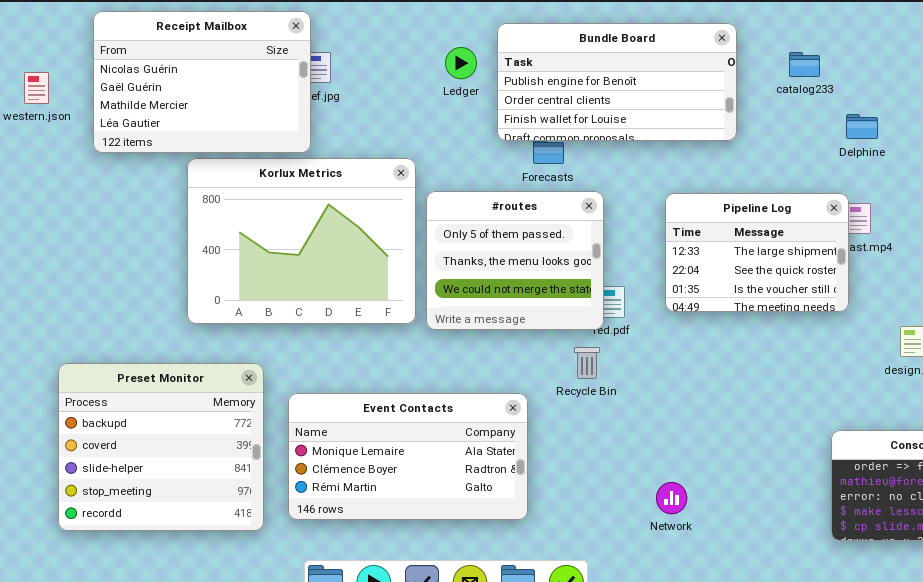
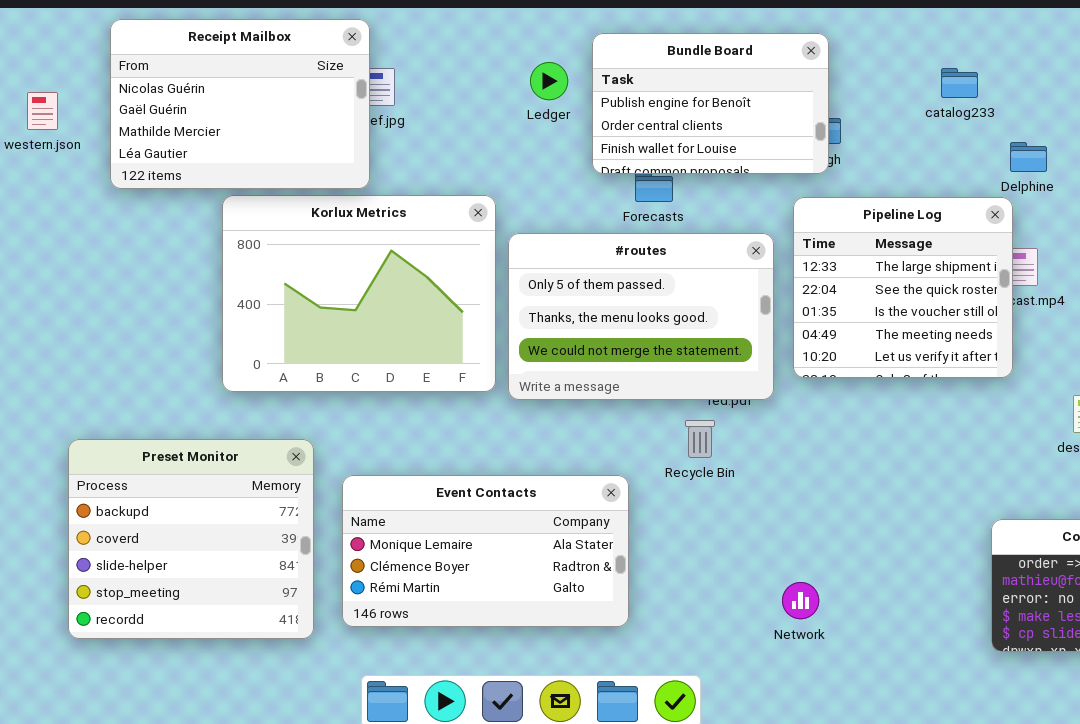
Bundle Board: [497,23,737,141] -> [592,33,829,174], resized
#routes: [426,191,604,330] -> [508,233,774,400], resized
Pipeline Log: [665,193,849,312] -> [793,197,1013,378], resized

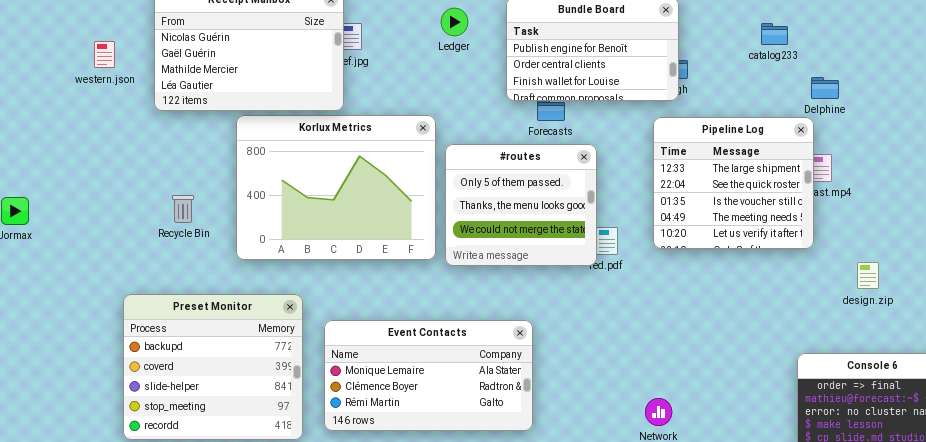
Ledger: [530,62,568,100] -> [441,8,468,36], moved
#routes: [508,233,774,400] -> [445,144,597,266], resized
Recycle Bin: [685,420,715,458] -> [172,195,194,223], moved

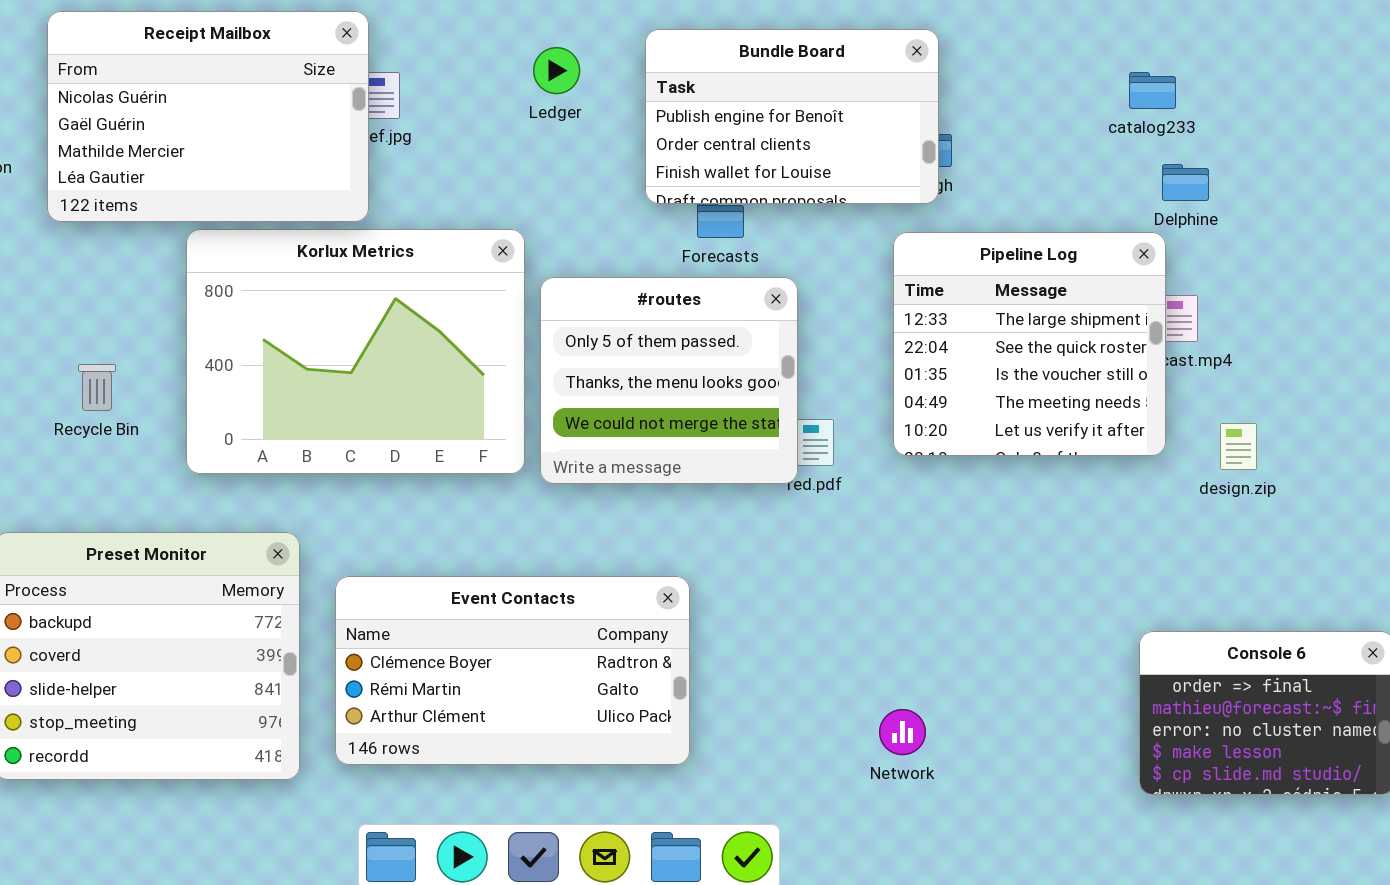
catalog233: [761,23,788,45] -> [1129,72,1176,109], moved
design.zip: [857,262,879,289] -> [1220,423,1257,470], moved
Event Contacts: [324,320,533,431] -> [335,576,690,765], scrolled down 1 row

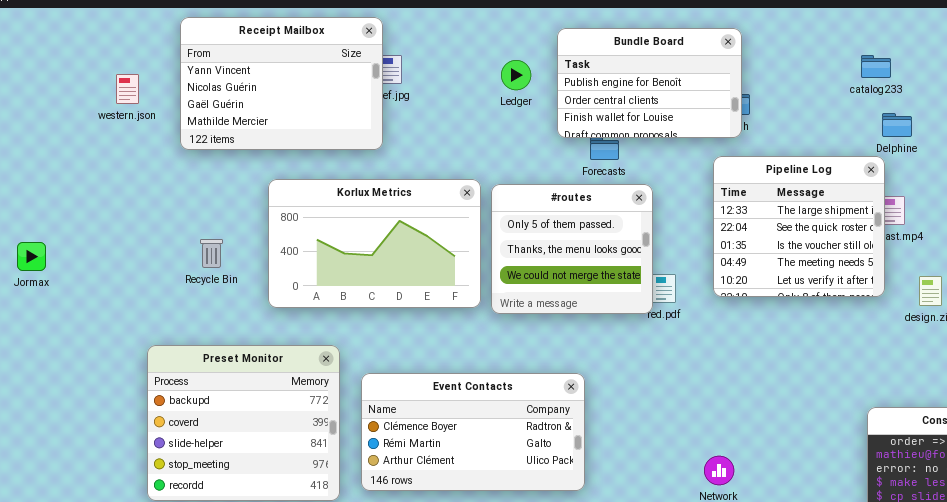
Receipt Mailbox: [47,11,369,222] -> [180,17,383,150], scrolled up 1 row
Ledger: [533,47,580,94] -> [501,60,531,90], moved
Korlux Metrics: [186,229,525,474] -> [268,179,481,308], resized

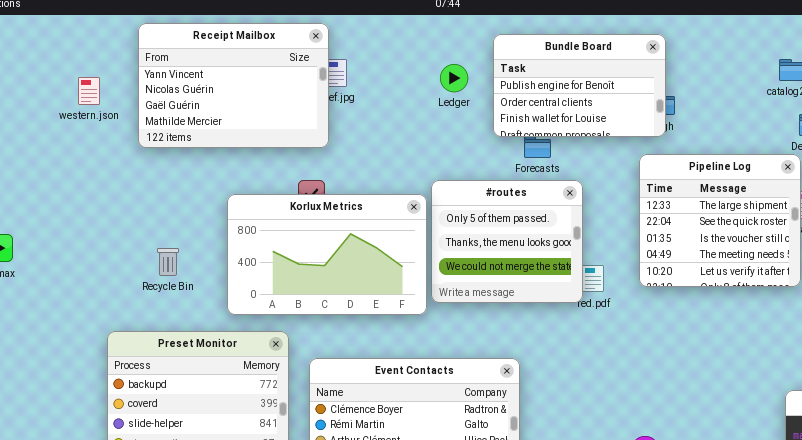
Korlux Metrics: [268,179,481,308] -> [227,194,427,315], moved
Recycle Bin: [200,239,223,268] -> [157,248,179,276], moved

